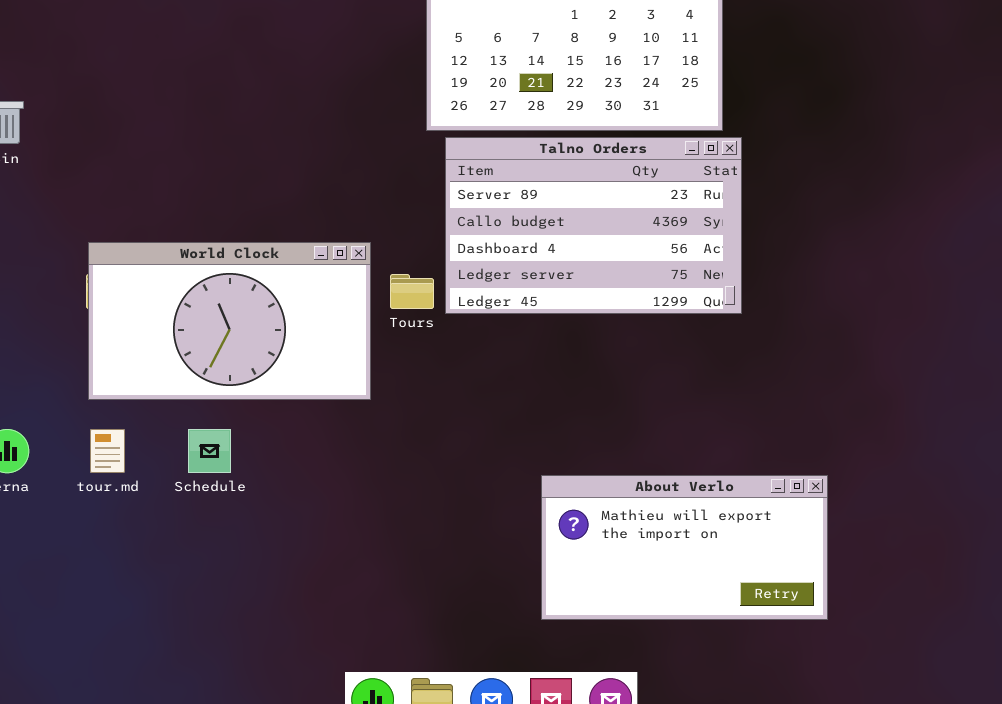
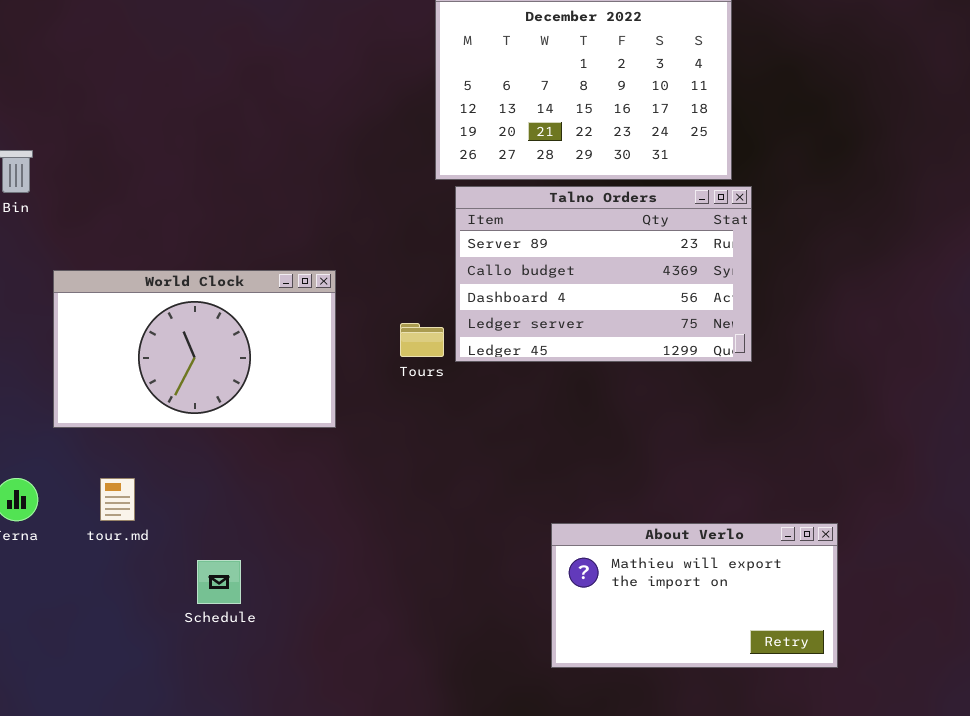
World Clock: [88,242,371,400] -> [53,270,336,428], moved
Schedule: [188,429,231,473] -> [197,560,241,604], moved

